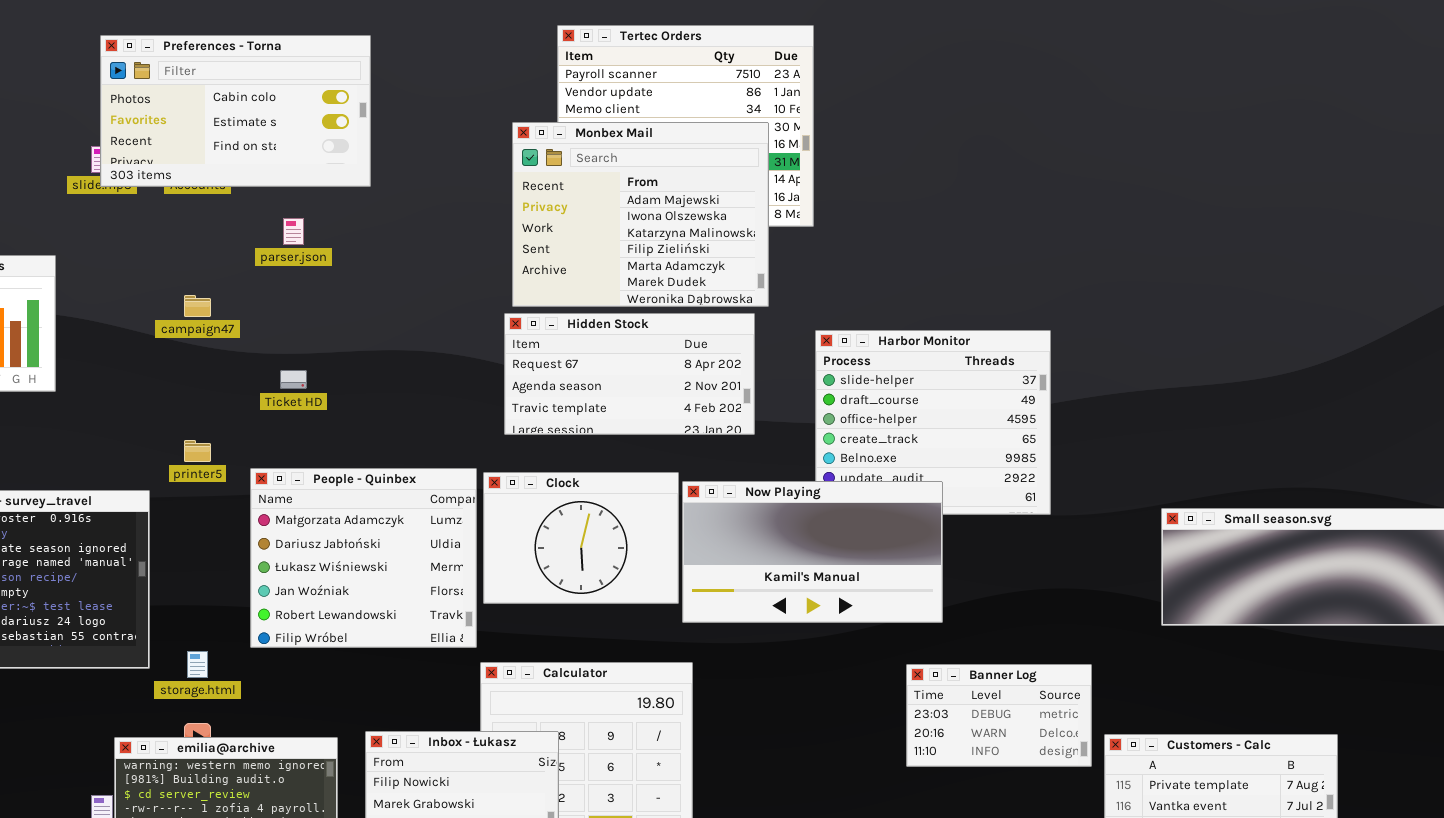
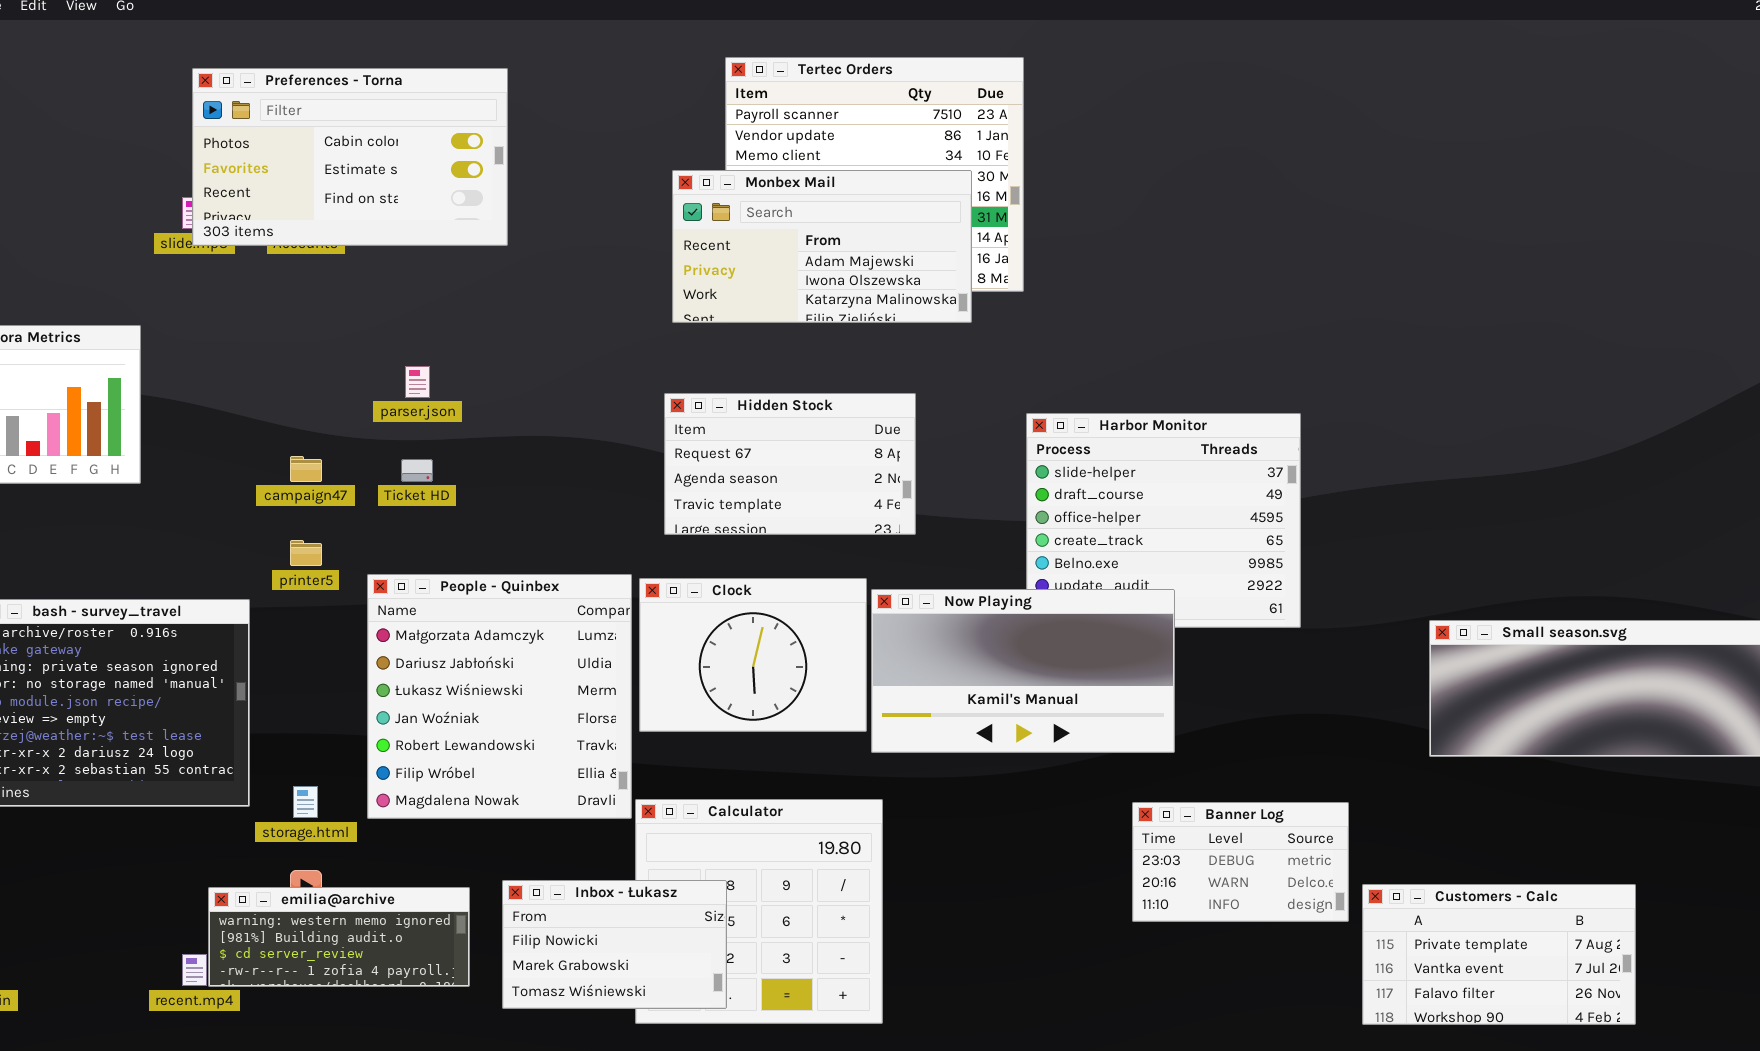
Monbex Mail: [512,122,769,307] -> [672,170,972,323], resized
parser.json: [283,218,304,245] -> [405,366,430,398], moved
campaign47: [184,295,211,317] -> [290,456,322,482], moved
Hidden Stock: [504,313,755,435] -> [664,393,916,535], resized
People - Quinbex: [250,468,477,648] -> [367,574,632,819], resized

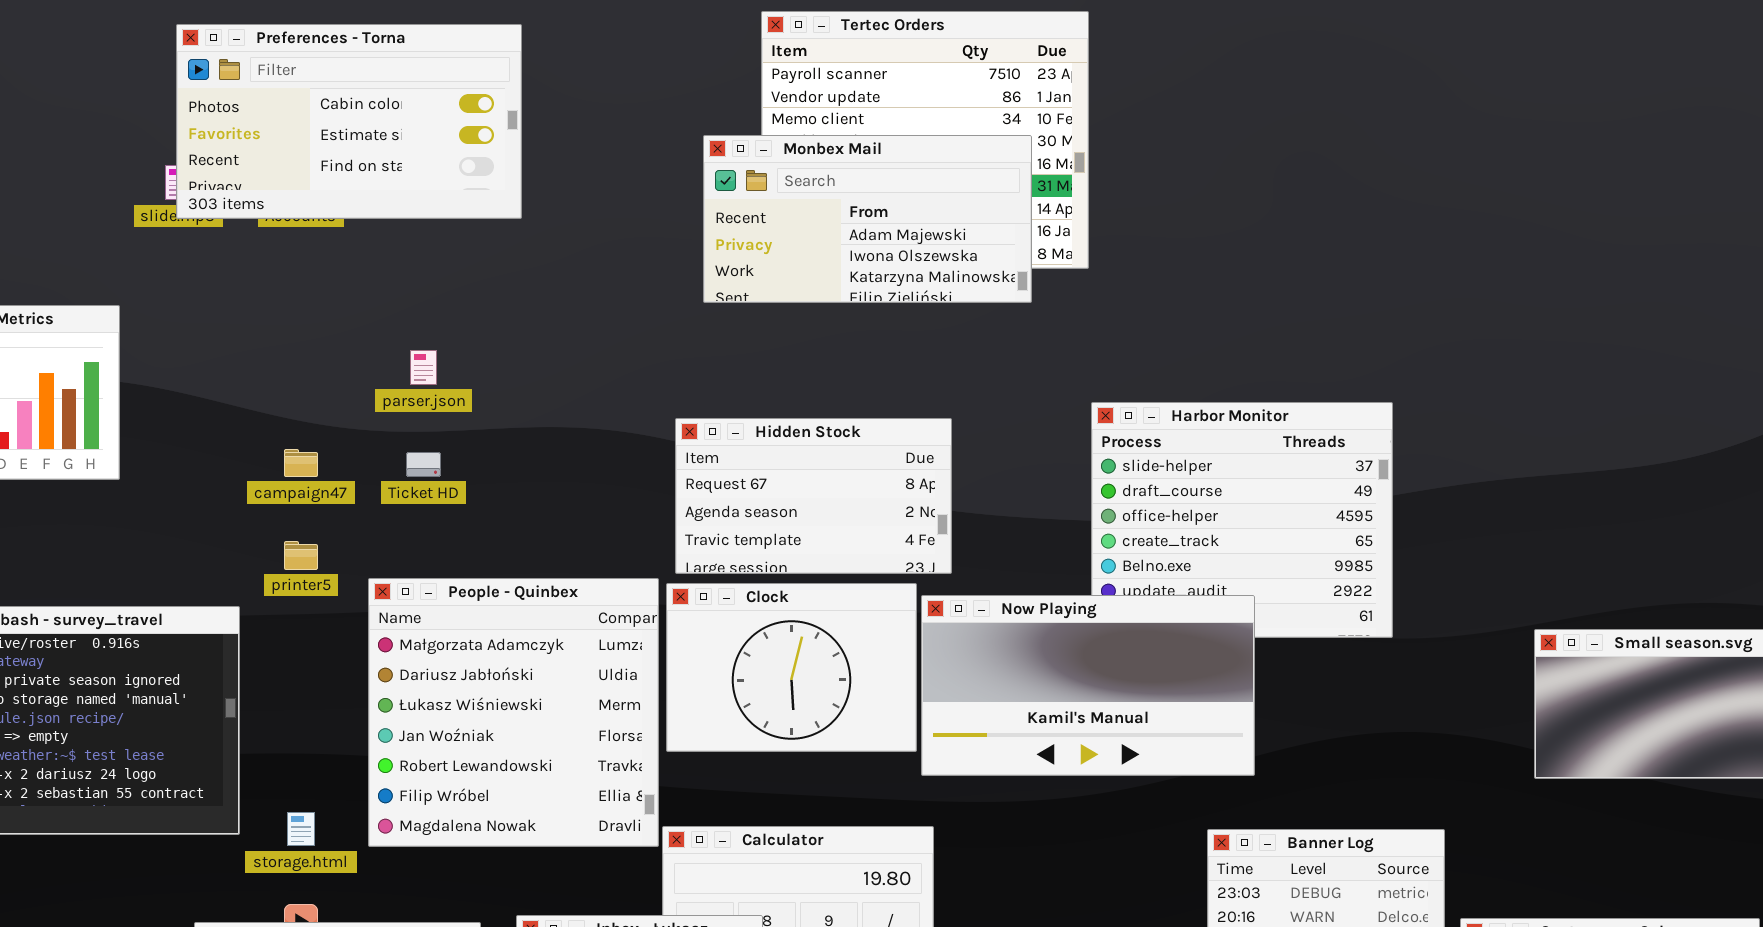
Hidden Stock: [664,393,916,535] -> [675,418,952,574], moved

